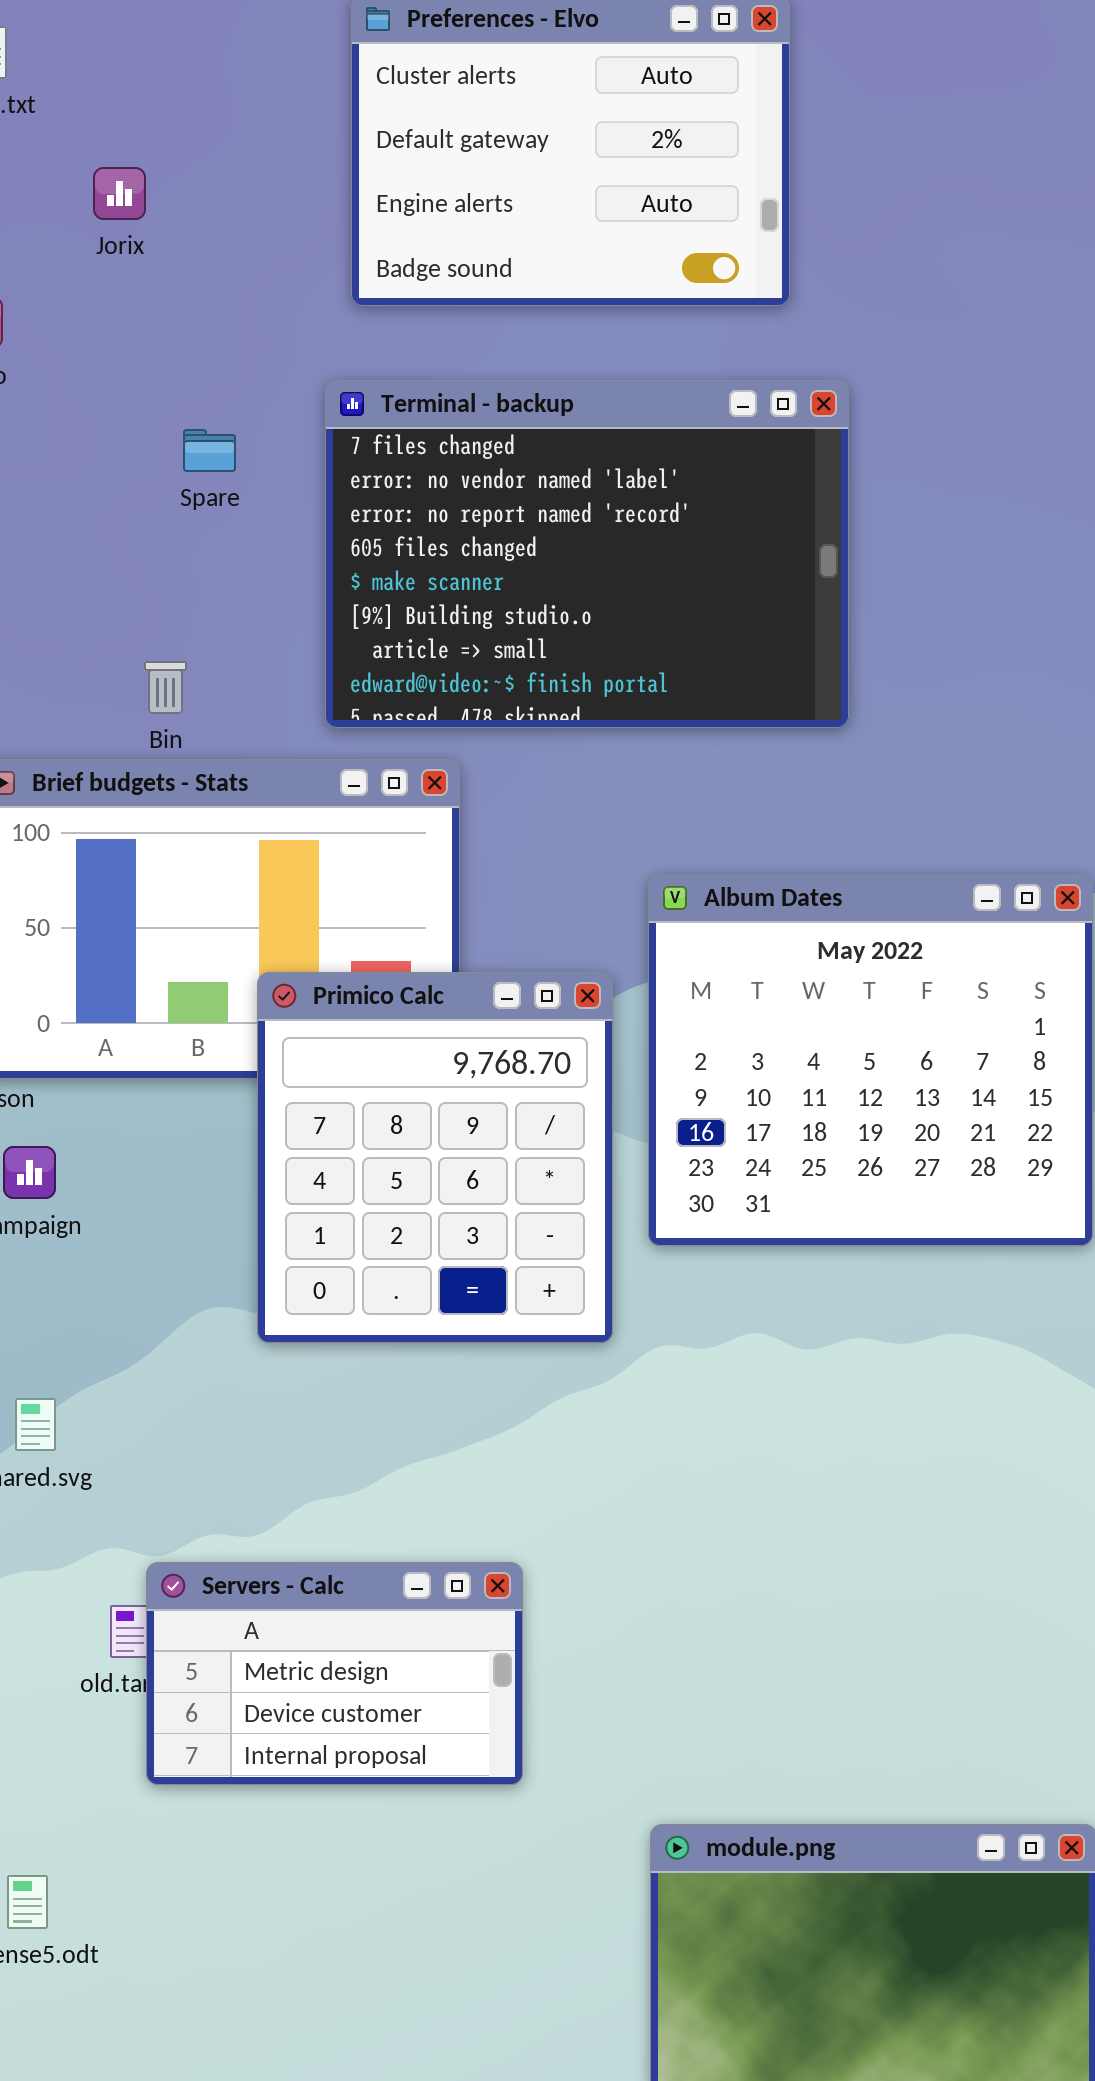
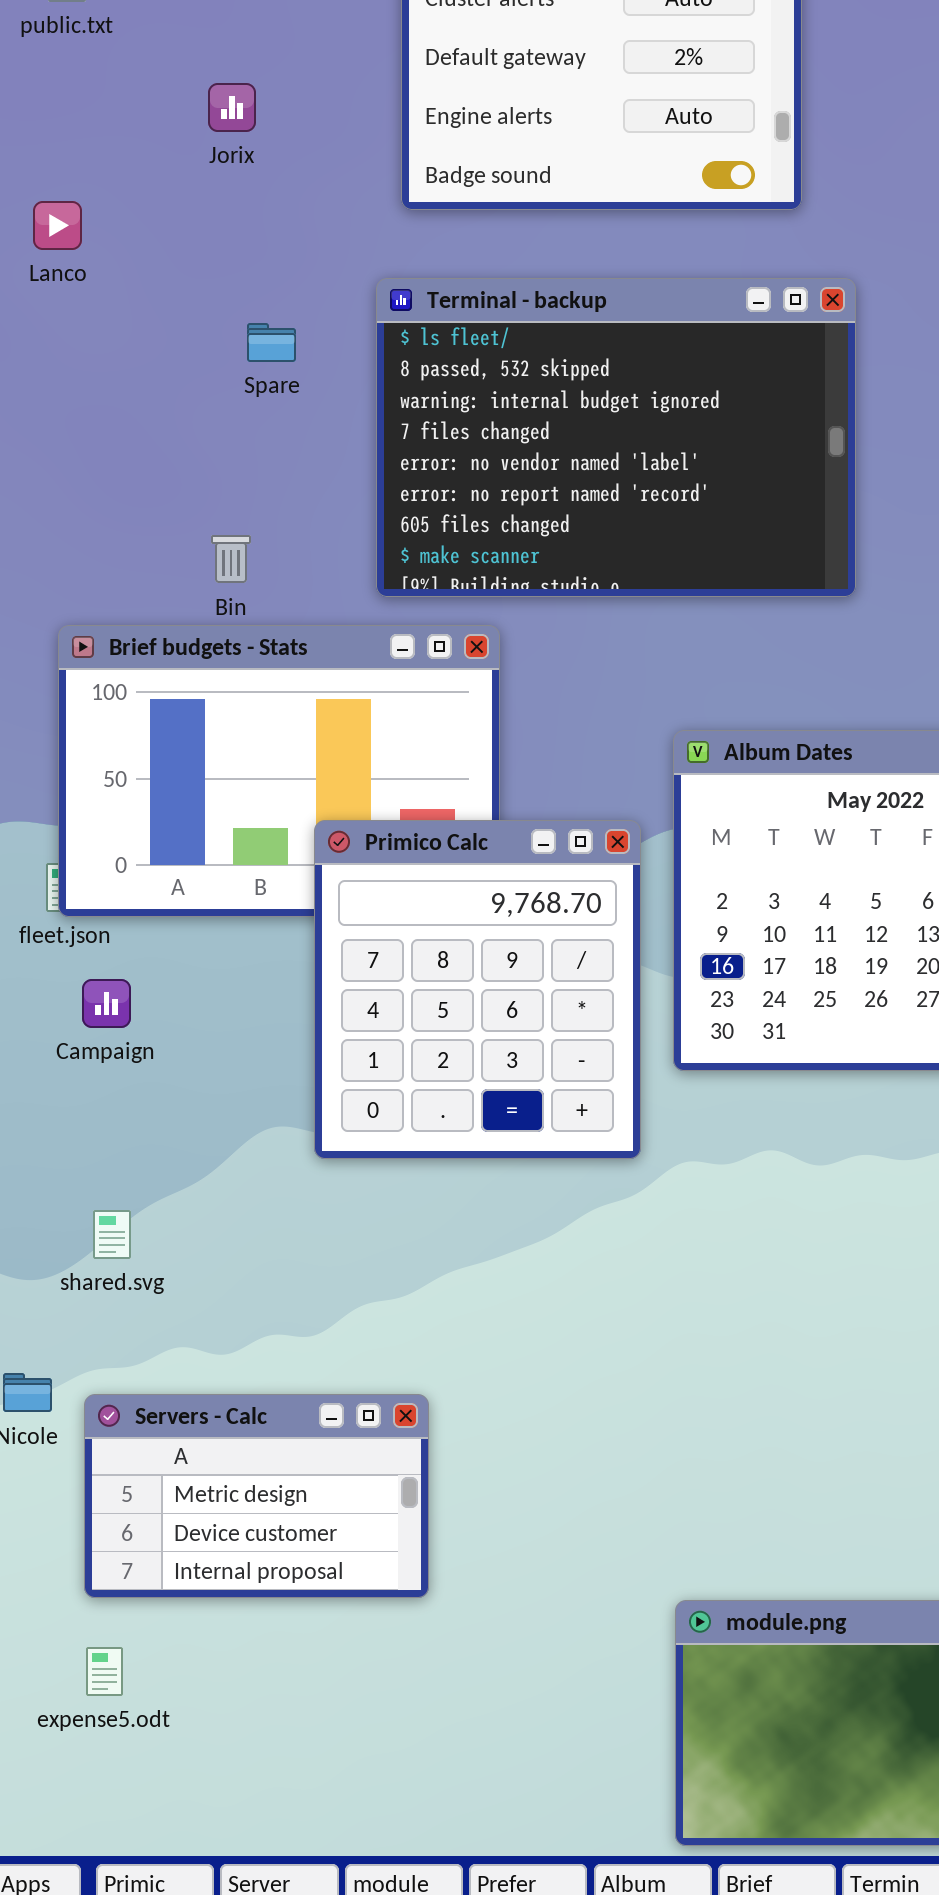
Jorix: [93,167,146,220] -> [208,83,256,132], moved
Terminal - backup: [325,380,849,728] -> [376,278,856,597], scrolled up 3 rows
Servers - Calc: [146,1562,523,1785] -> [84,1394,429,1598], moved

